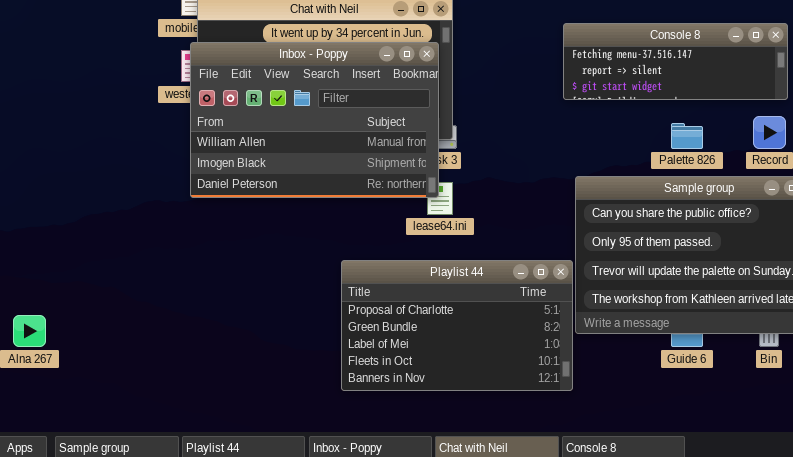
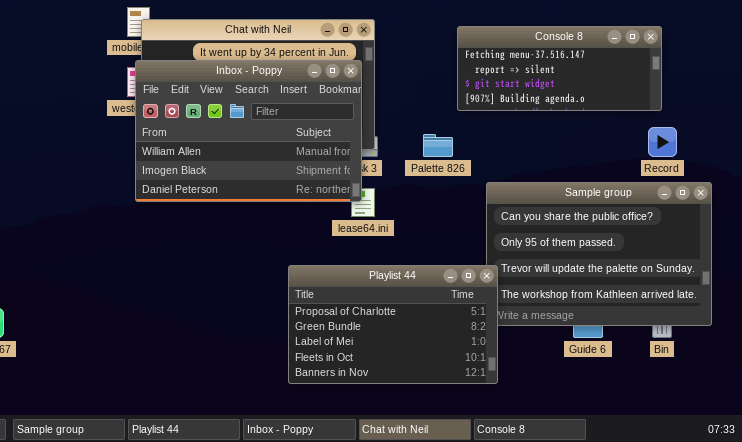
Console 8: [563,23,788,100] -> [457,26,662,111], moved, resized
Palette 826: [671,123,703,149] -> [423,134,453,157], moved
Playlist 44: [341,260,573,391] -> [288,265,498,384], moved

